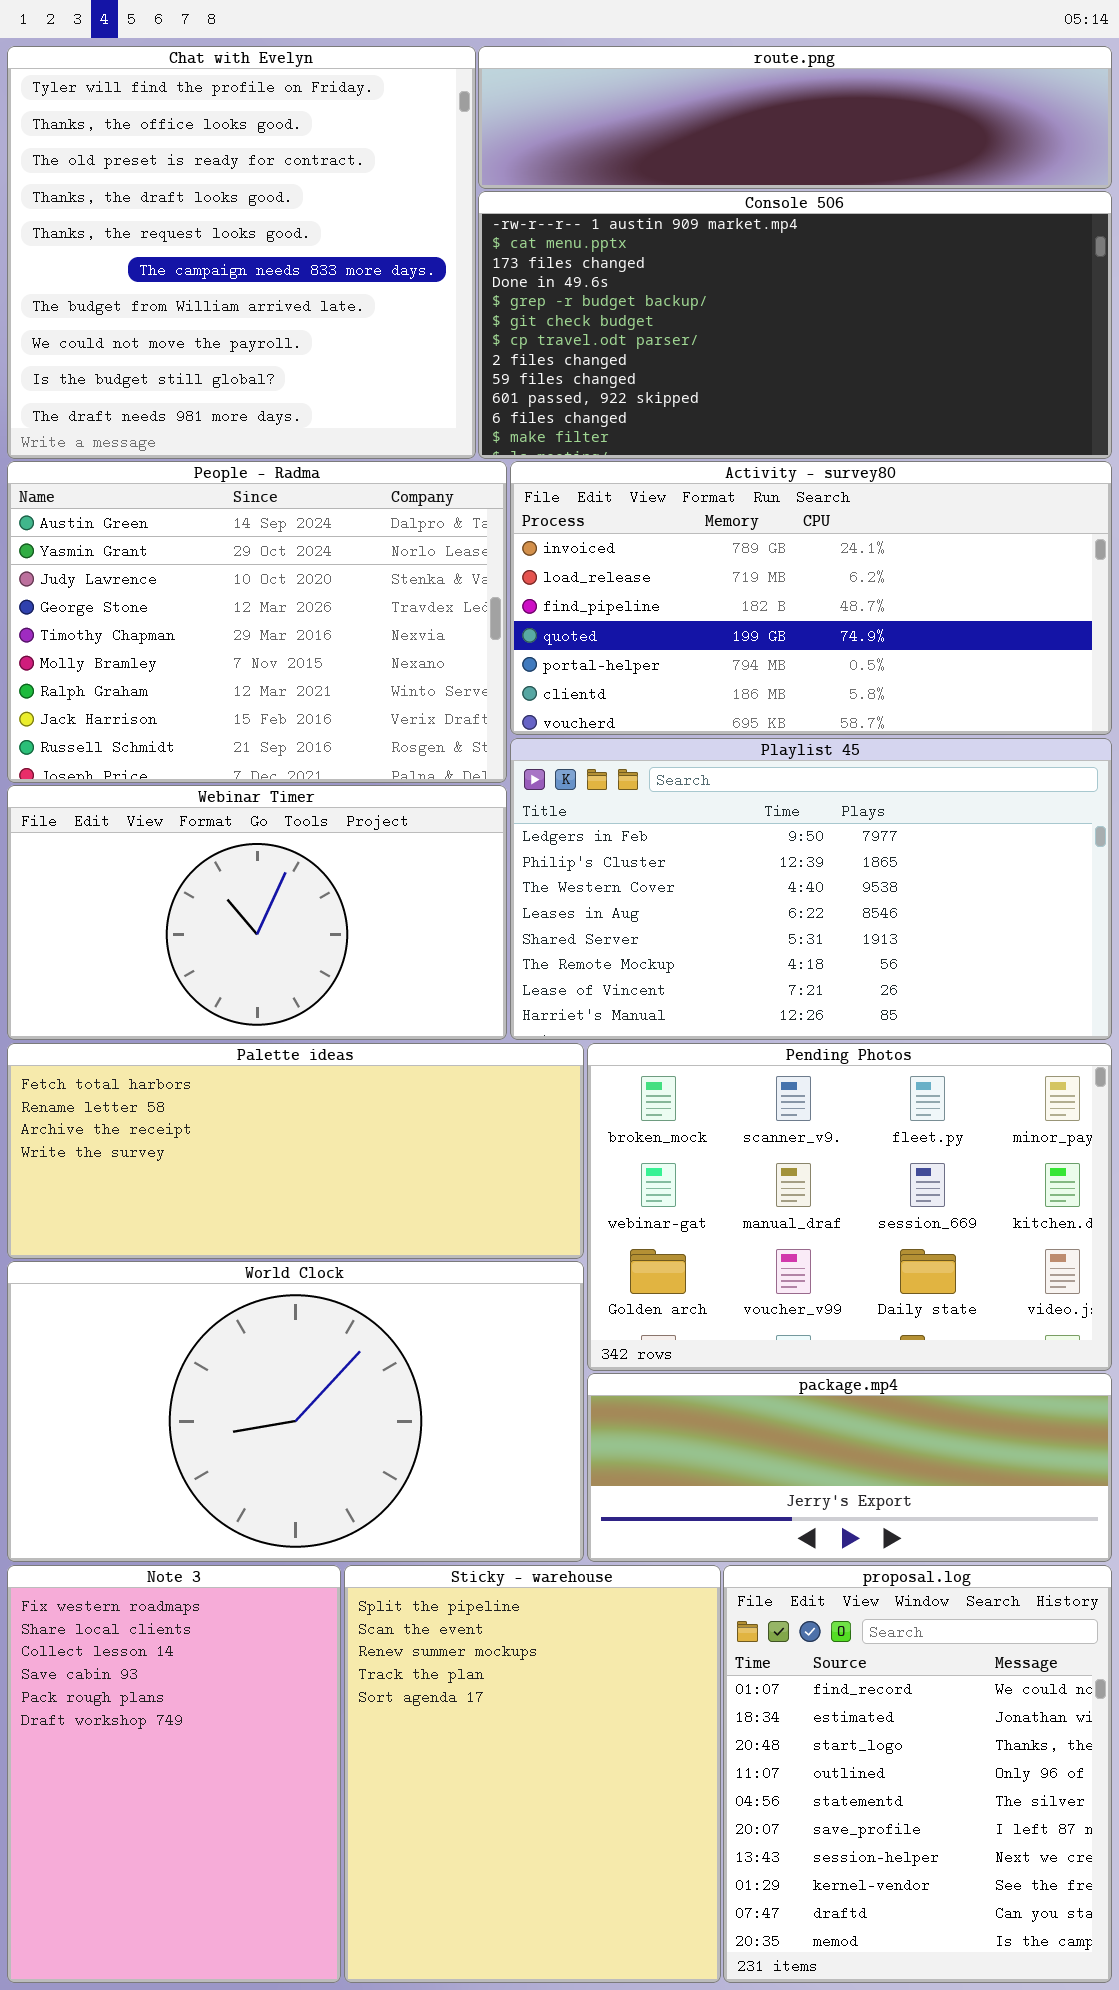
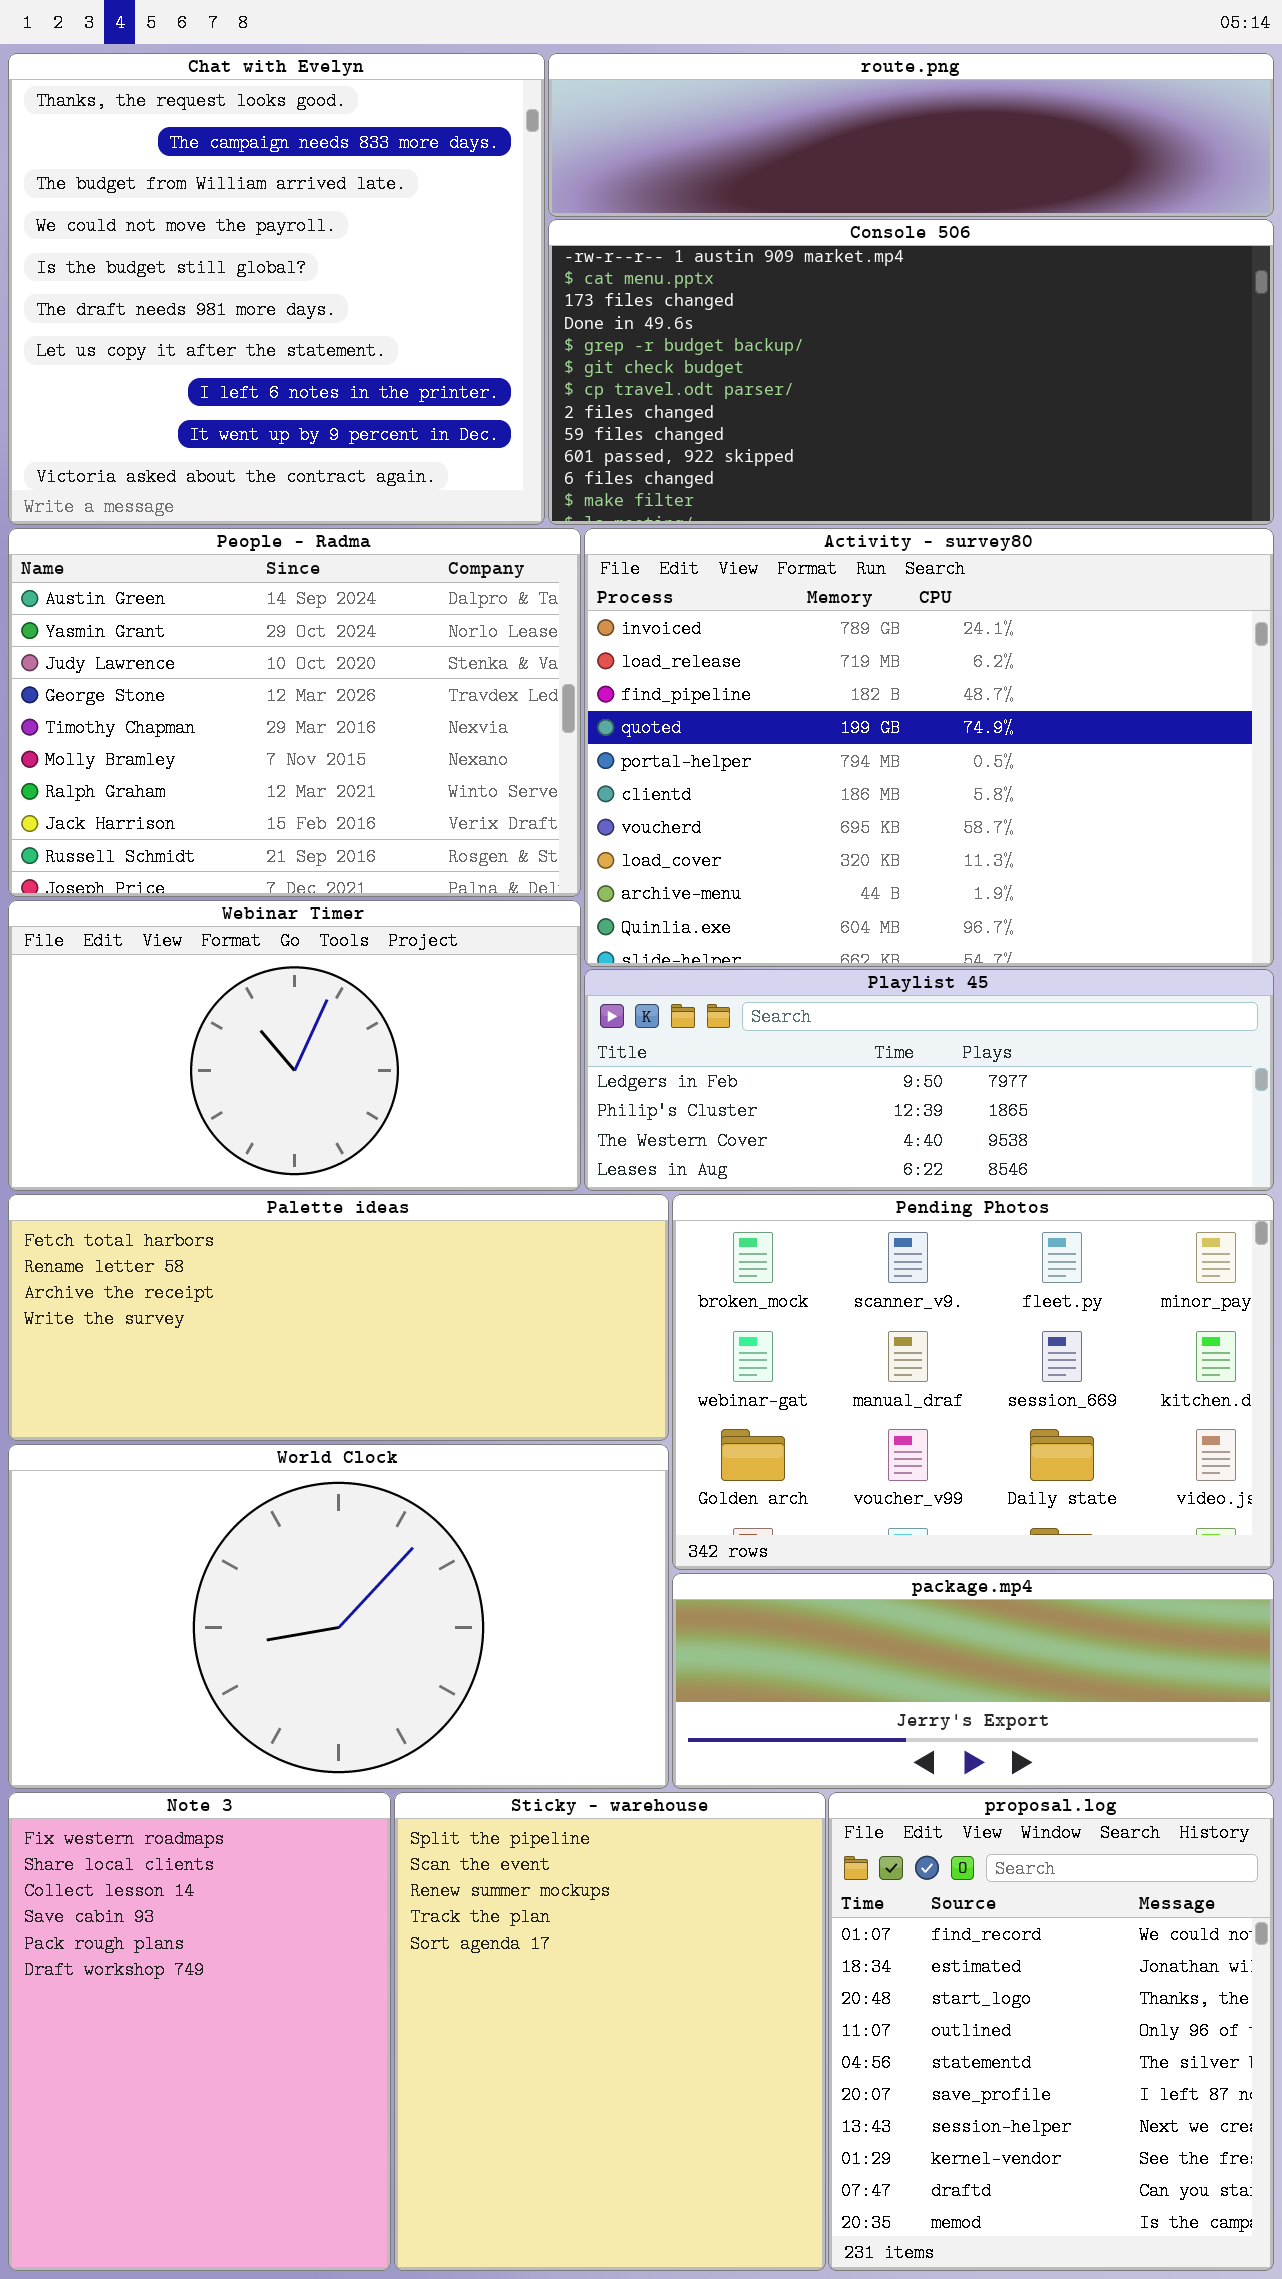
Chat with Evelyn: [7,46,476,459] -> [8,53,545,525], scrolled down 4 rows
Activity - survey80: [510,461,1112,735] -> [584,528,1274,967], resized
Playlist 45: [510,738,1112,1040] -> [584,969,1274,1191], resized

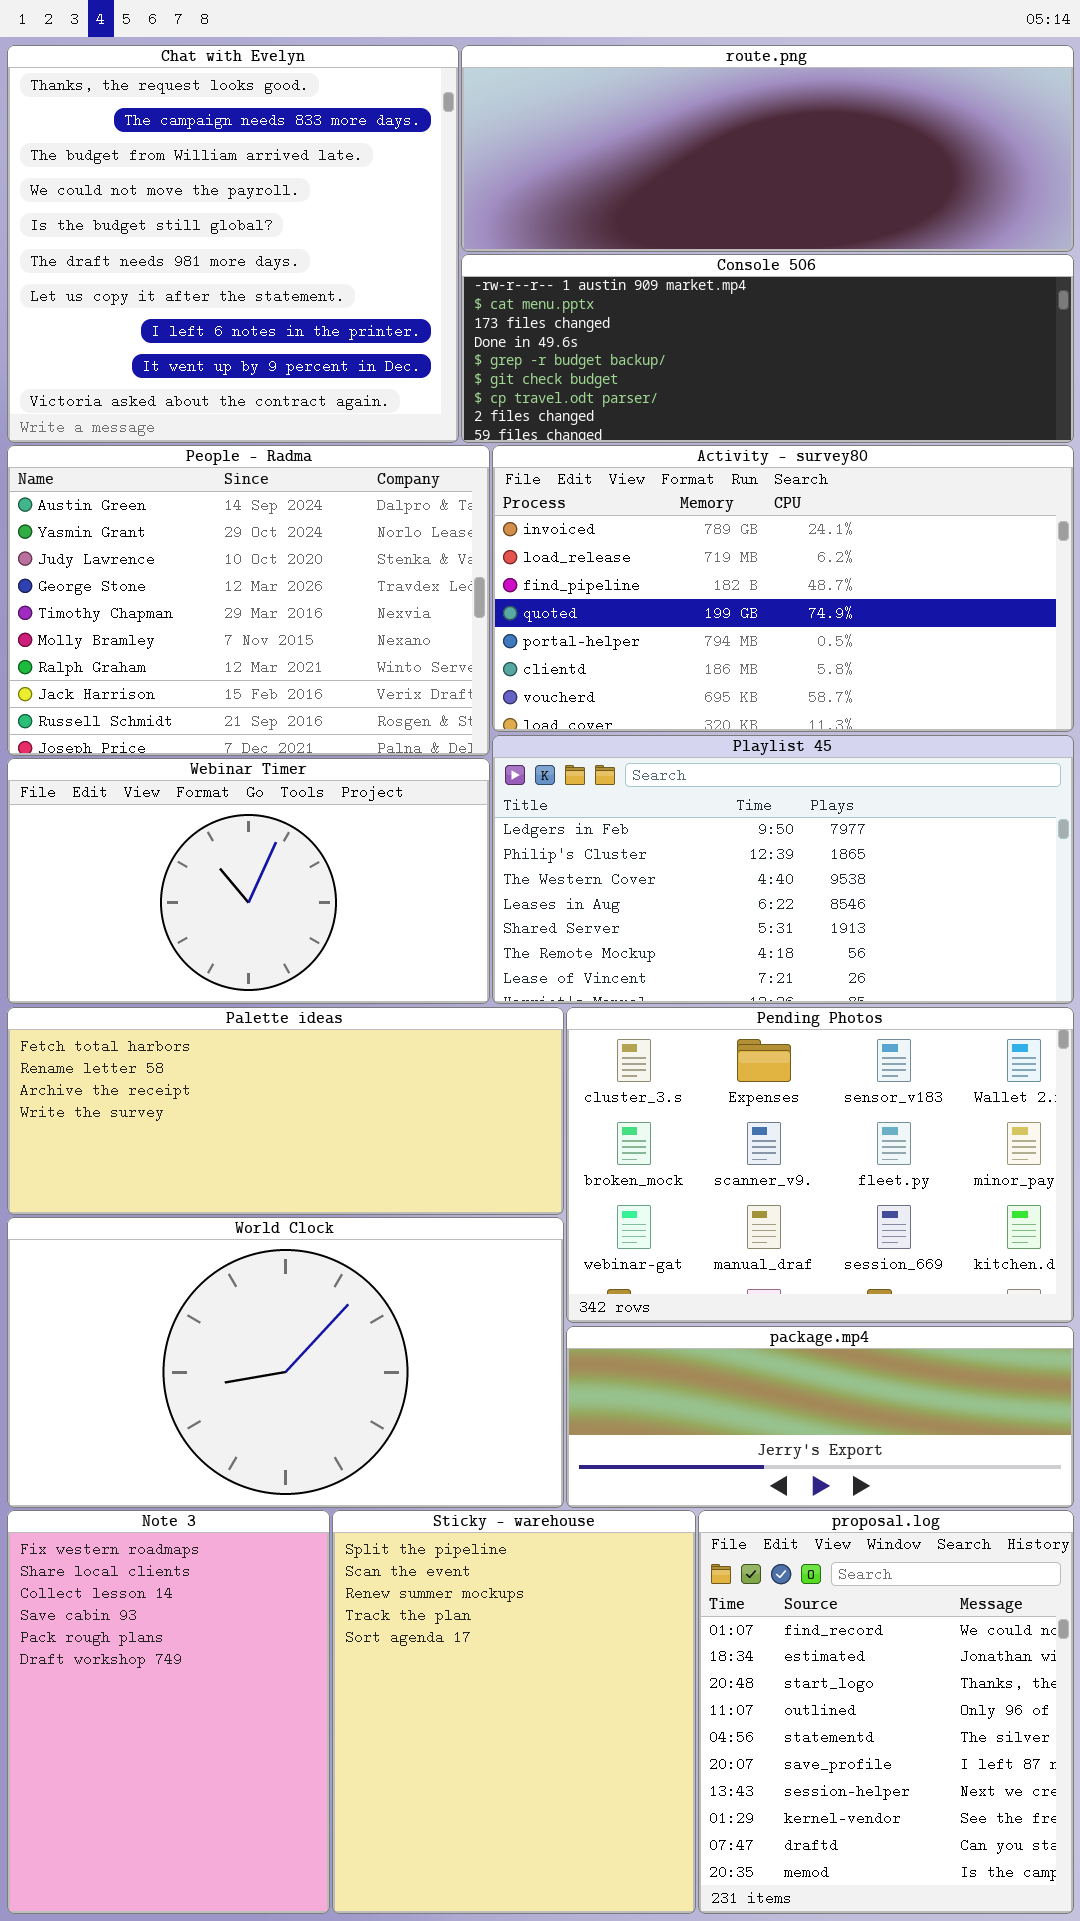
route.png: [548,53,1274,217] -> [461,45,1074,252], resized
Console 506: [548,219,1274,525] -> [461,254,1074,443], resized
Activity - survey80: [584,528,1274,967] -> [492,445,1074,732], resized
Playlist 45: [584,969,1274,1191] -> [492,735,1074,1004], resized
Pending Photos: [672,1194,1274,1570] -> [566,1007,1074,1323], scrolled up 1 row

